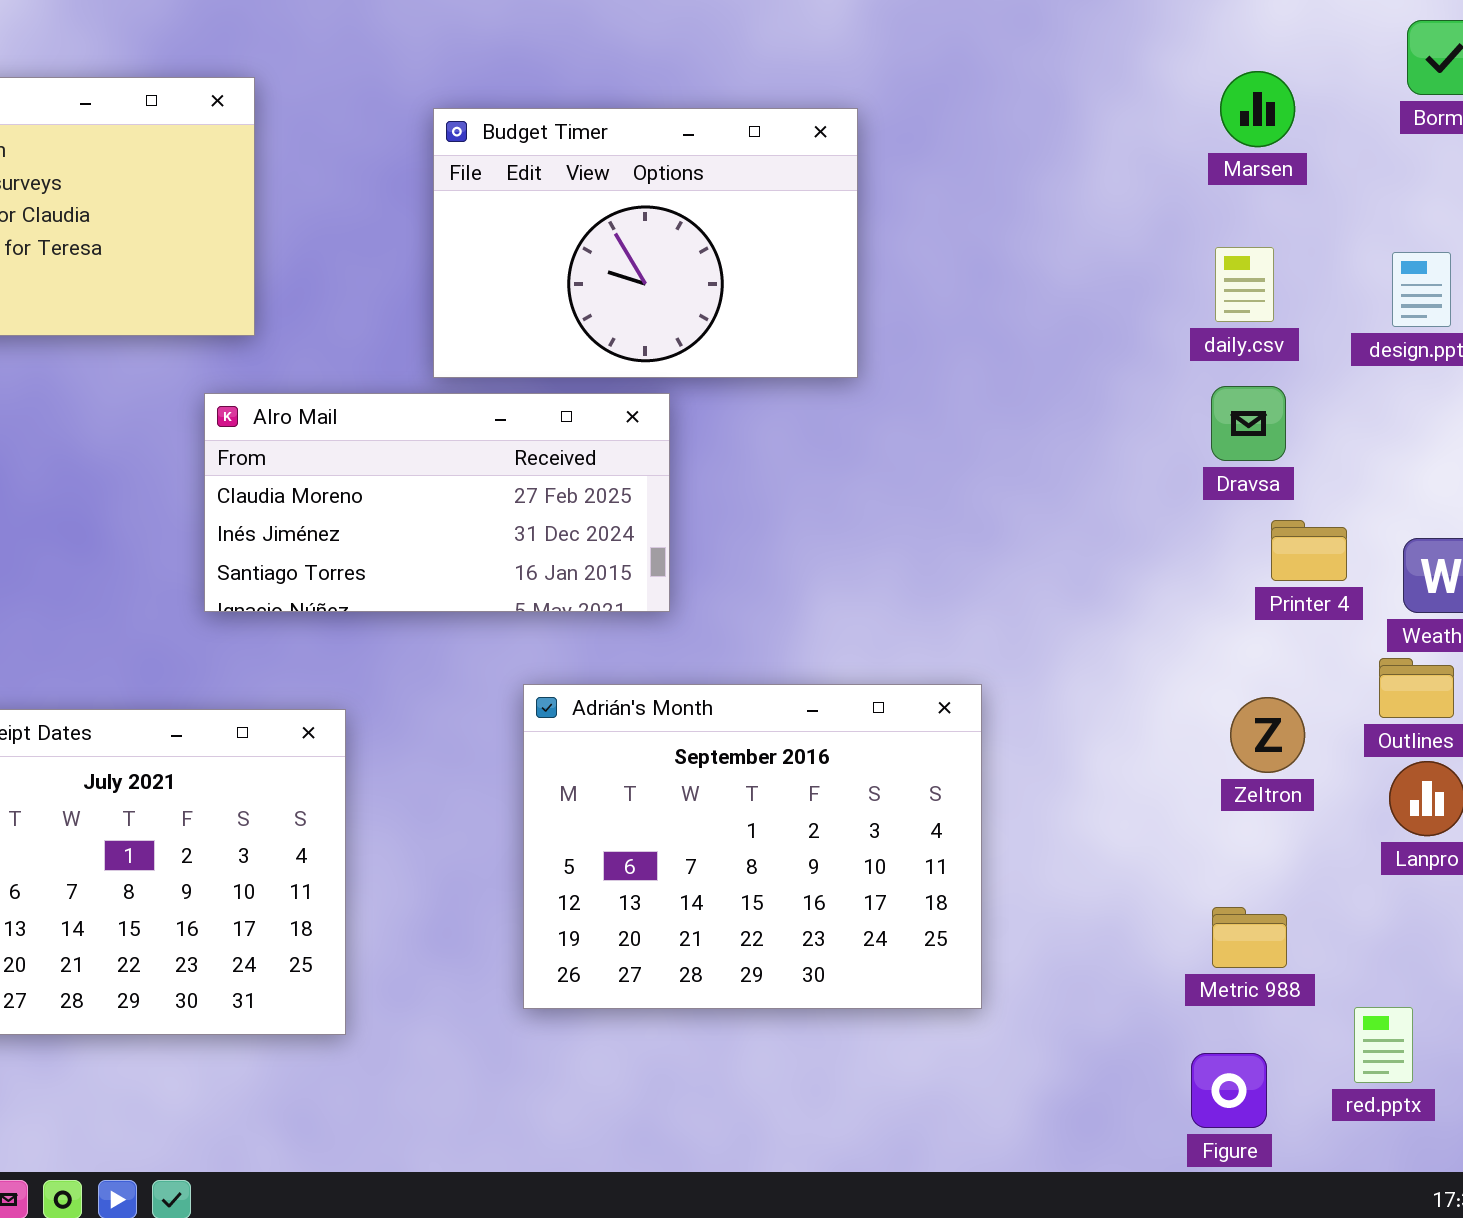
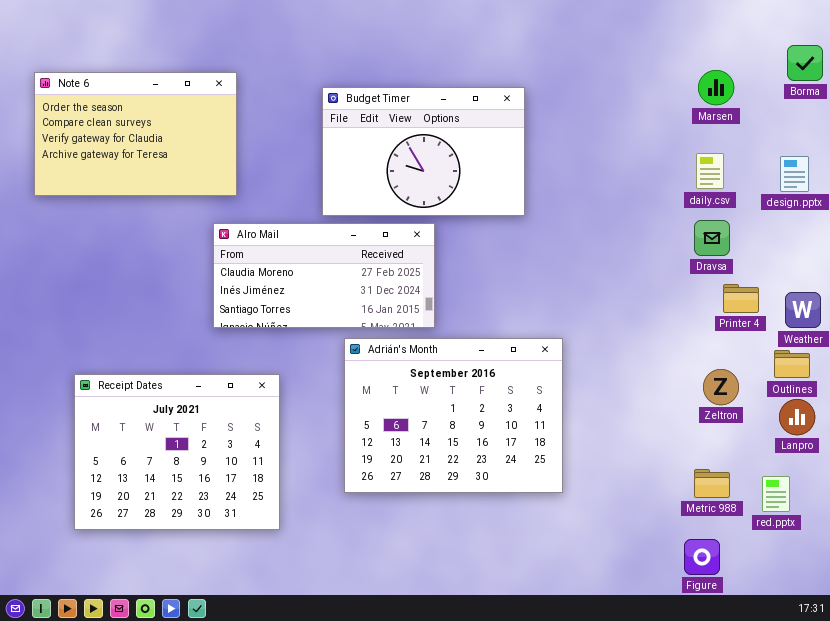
Adrián's Month: [523,684,982,1009] -> [344,338,563,493], moved
red.pptx: [1354,1007,1413,1083] -> [762,476,790,512], moved

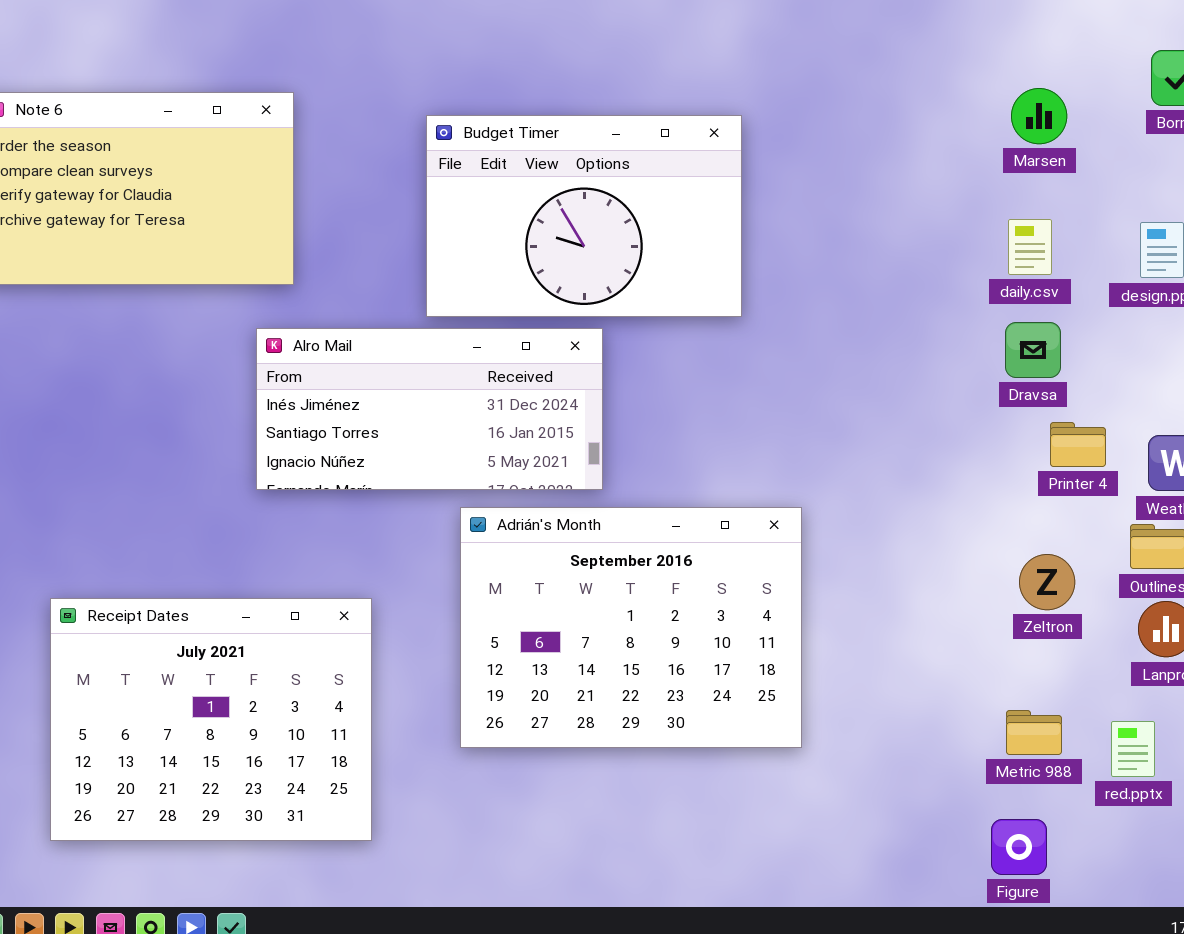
Alro Mail: [213,223,435,328] -> [256,328,603,490], scrolled down 1 row
Receipt Dates: [74,374,280,530] -> [50,598,372,841], moved

